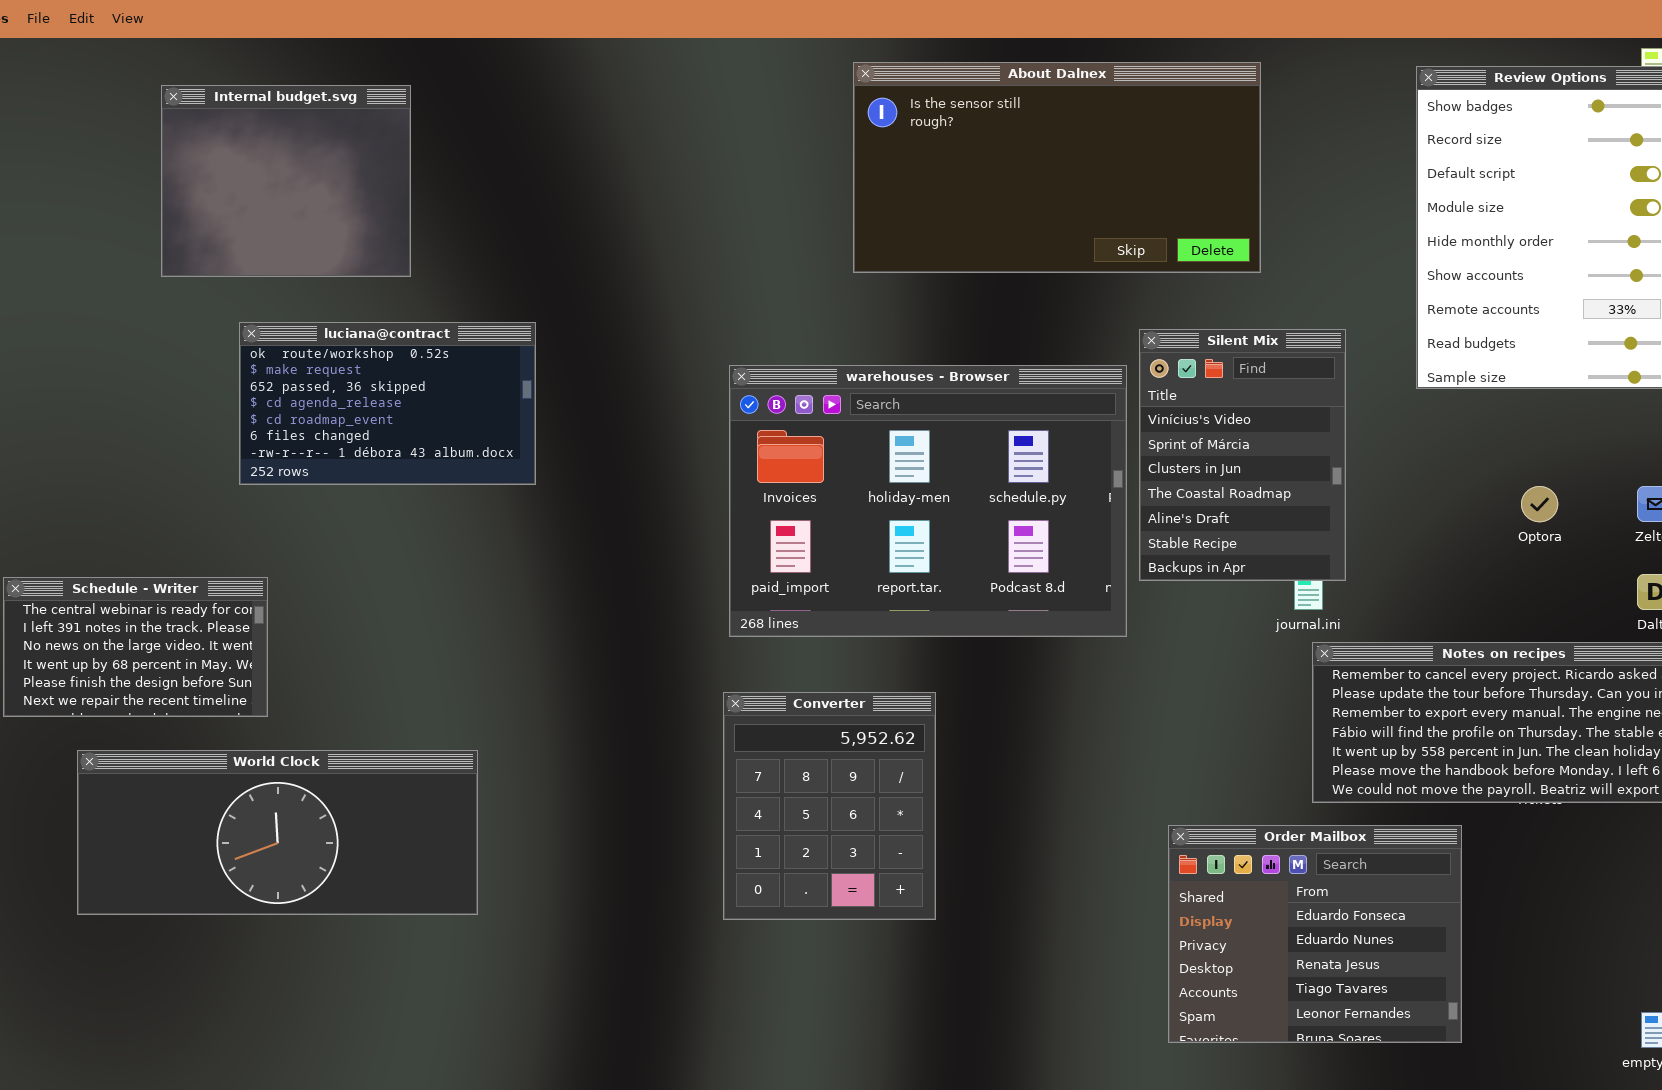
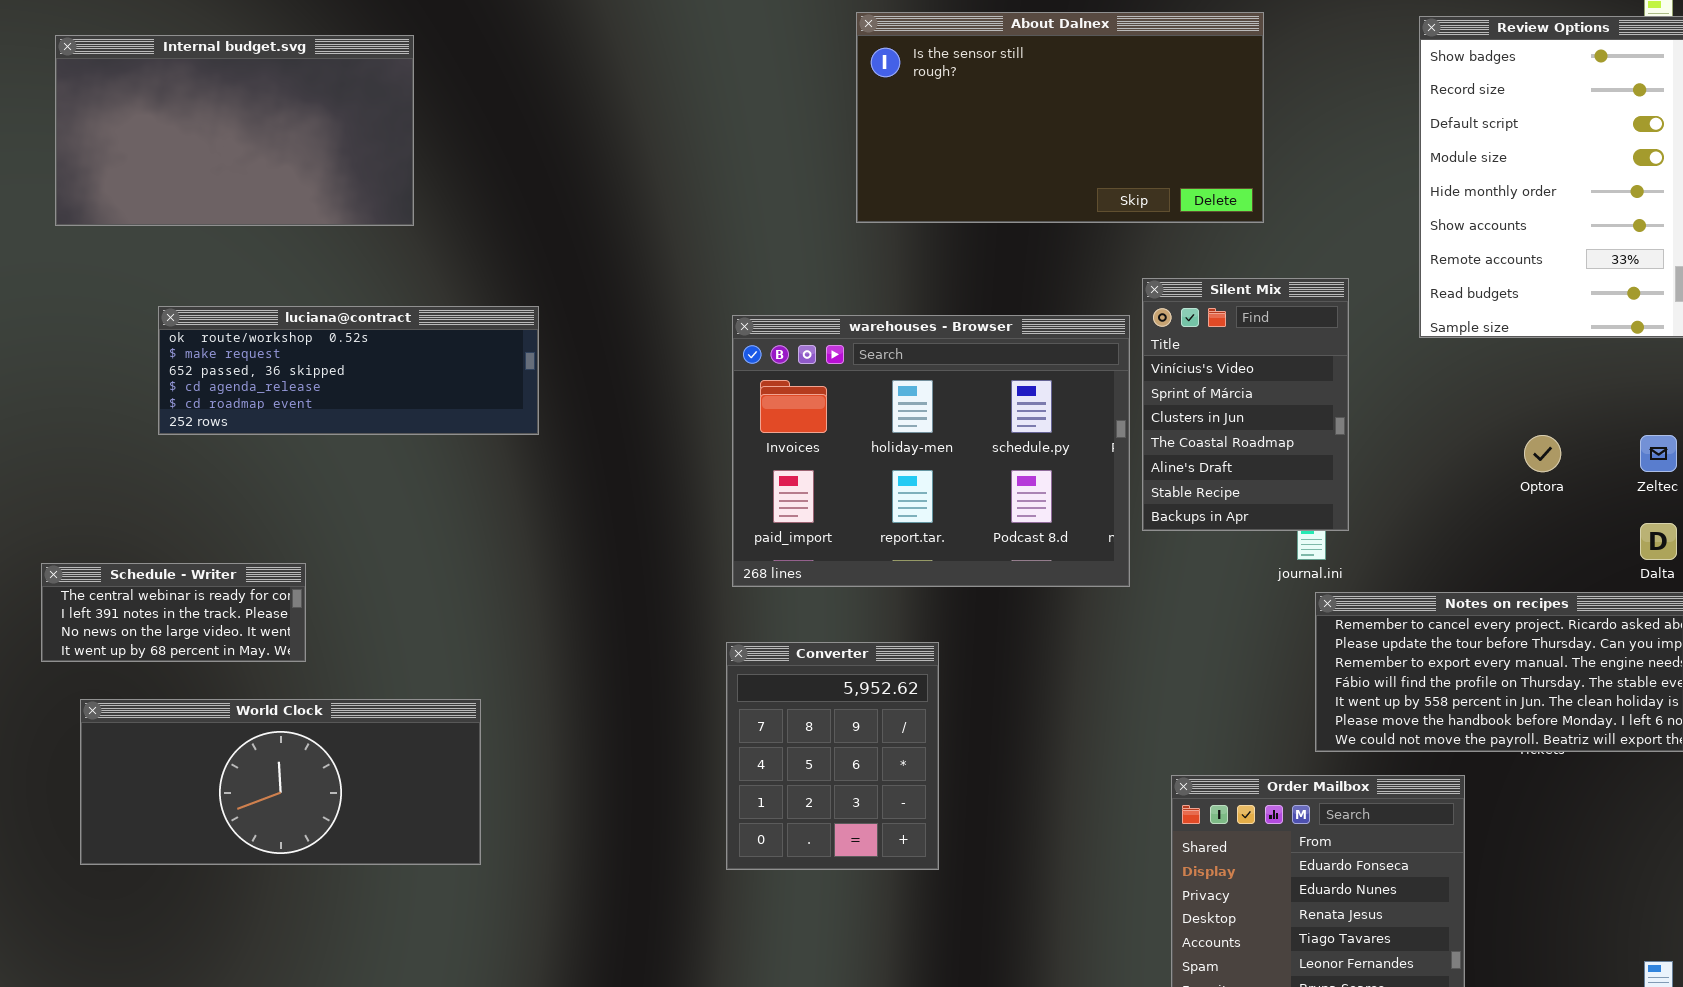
Internal budget.svg: [161,85,411,277] -> [55,35,414,226], resized
luciana@contract: [239,322,536,485] -> [158,306,539,435], resized
Schedule - Writer: [3,577,268,717] -> [41,563,306,662], moved, resized

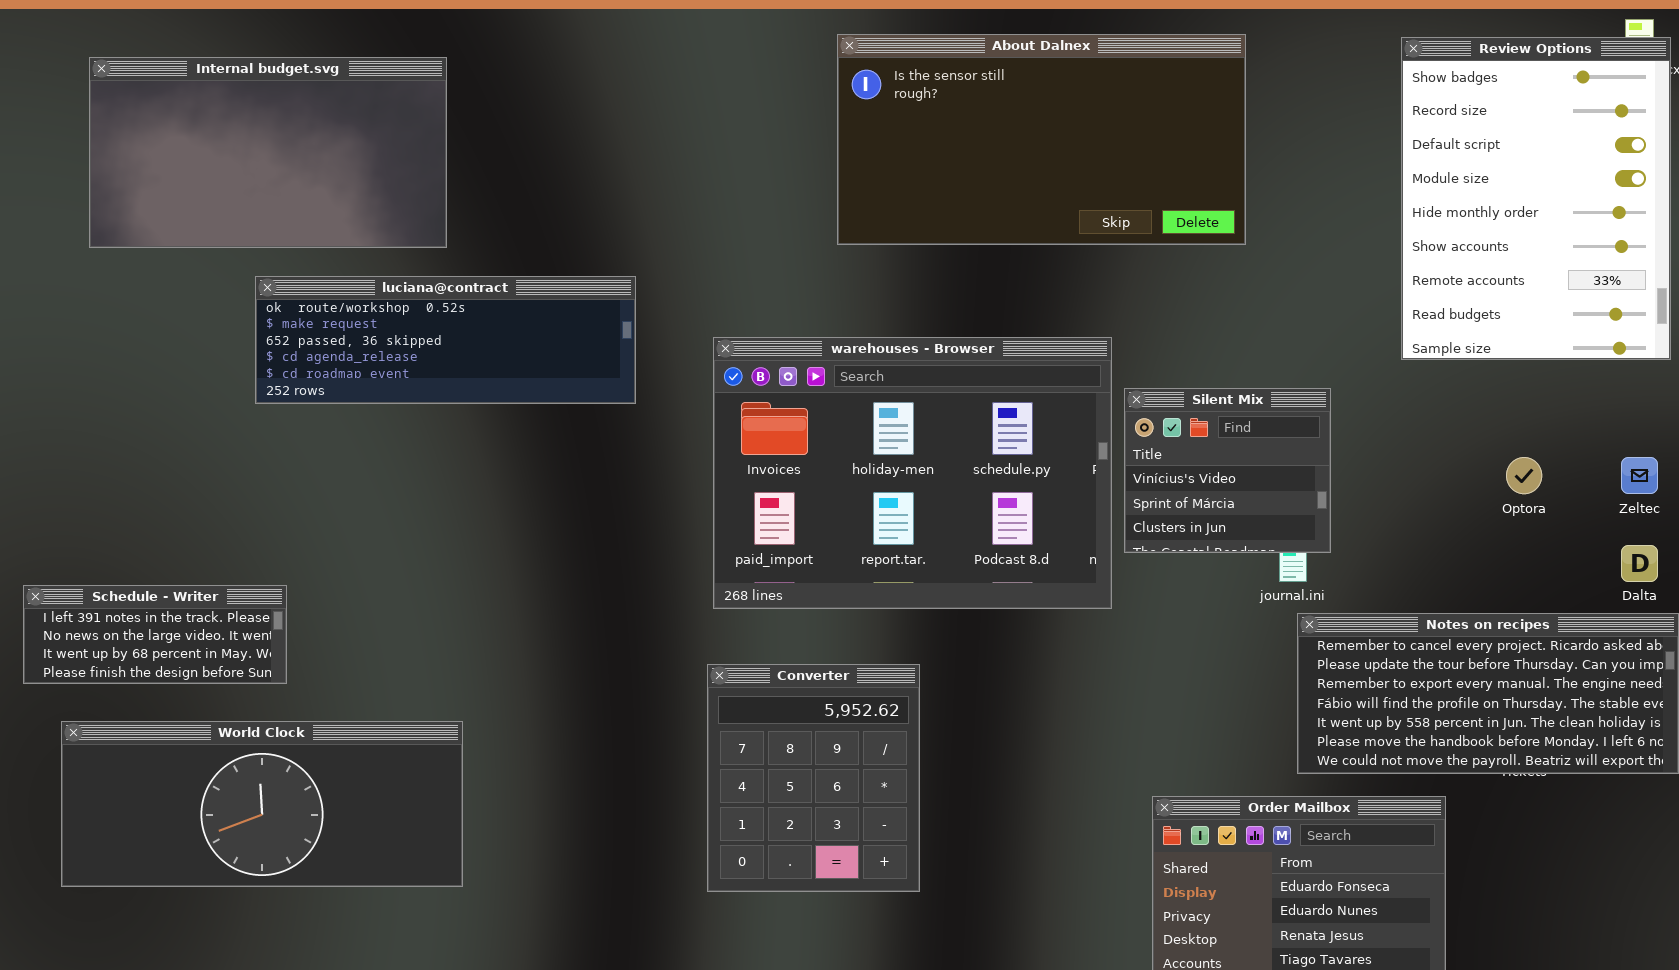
Internal budget.svg: [55,35,414,226] -> [89,57,447,248], moved
Silent Mix: [1142,278,1349,531] -> [1124,388,1331,553], resized
luciana@contract: [158,306,539,435] -> [255,276,636,404], moved
Schedule - Writer: [41,563,306,662] -> [23,585,287,684], scrolled down 1 row

